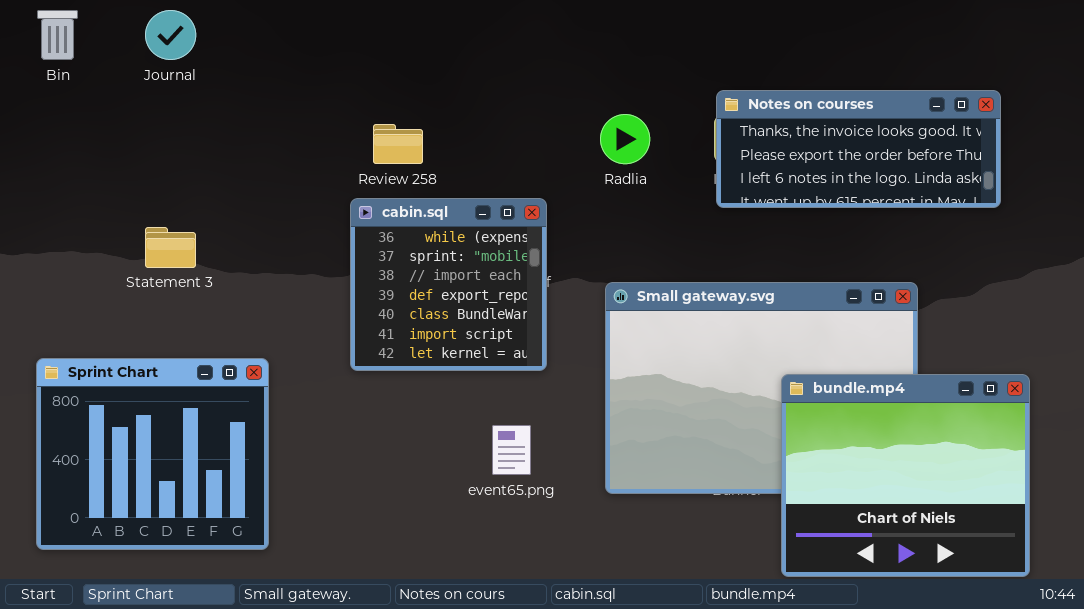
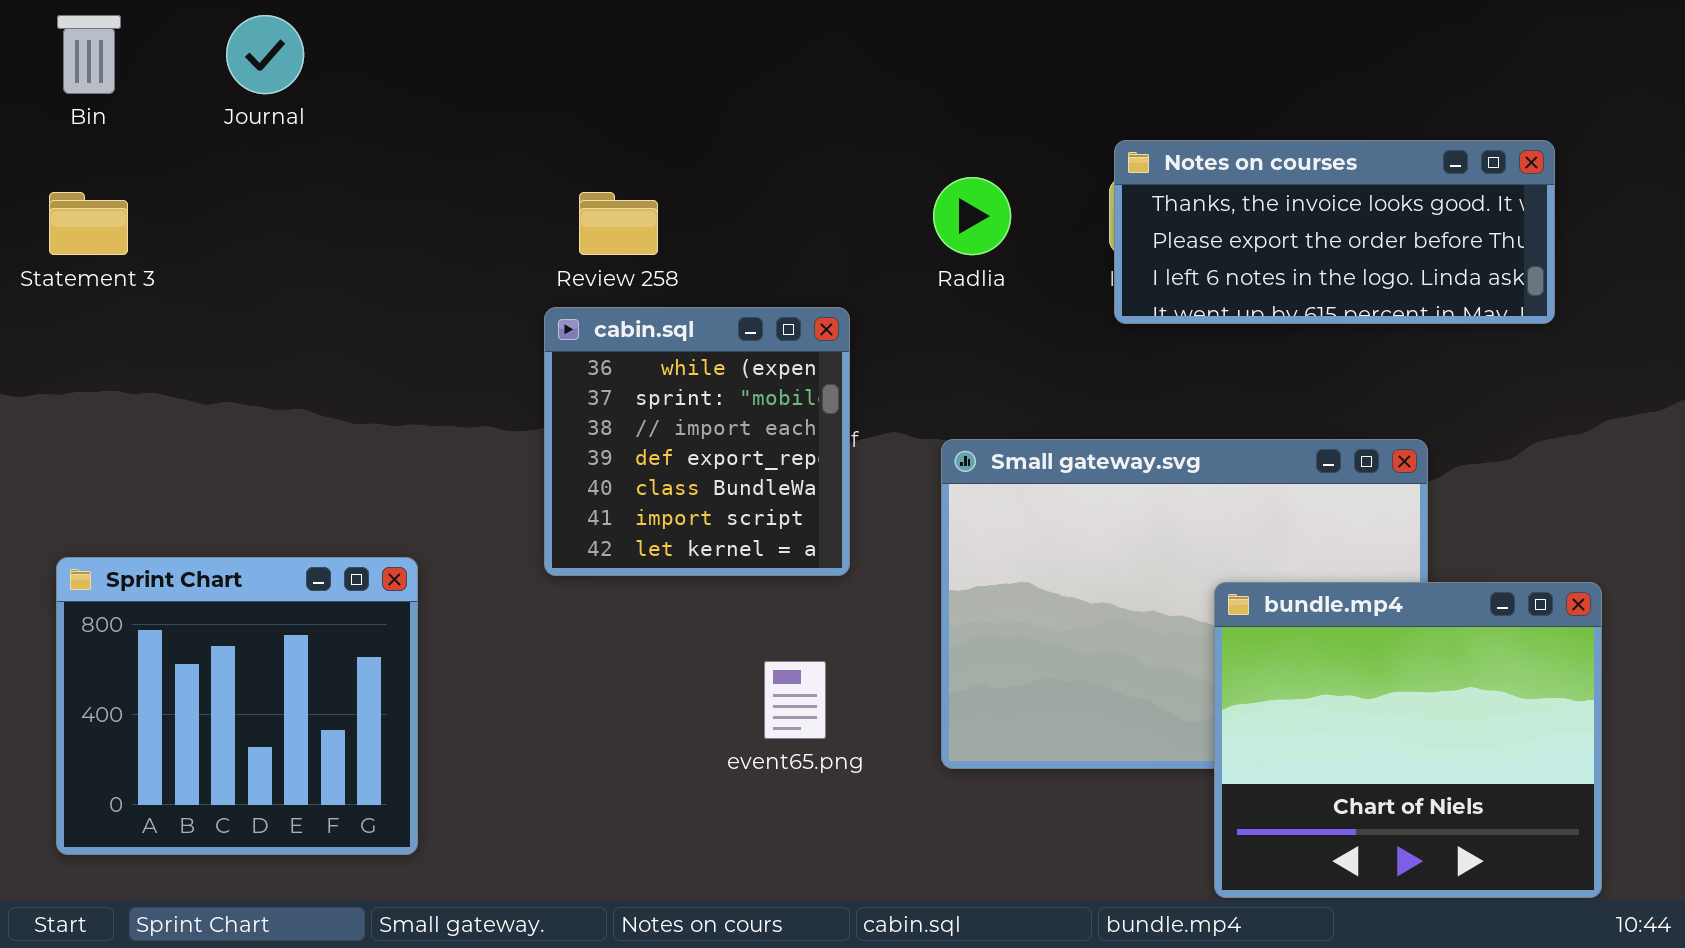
Statement 3: [145,227,196,268] -> [49,192,128,255], moved

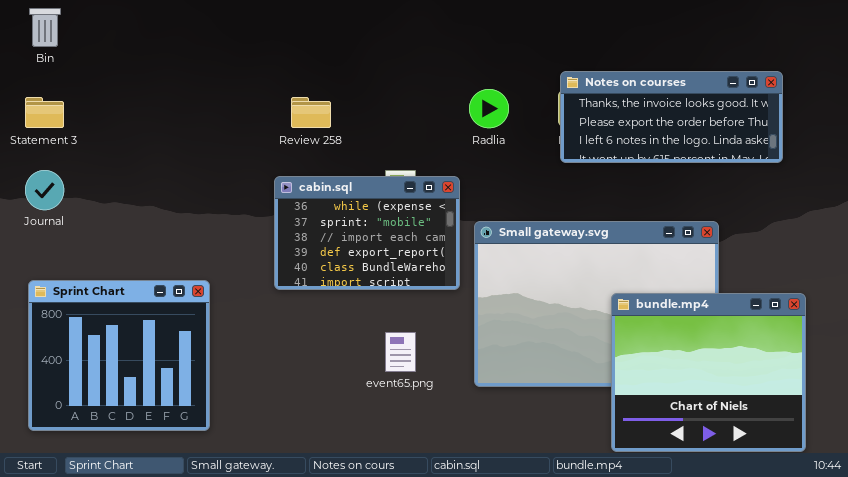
Journal: [226,15,304,94] -> [25,170,64,210], moved
cabin.sql: [544,307,850,576] -> [274,176,460,290], resized

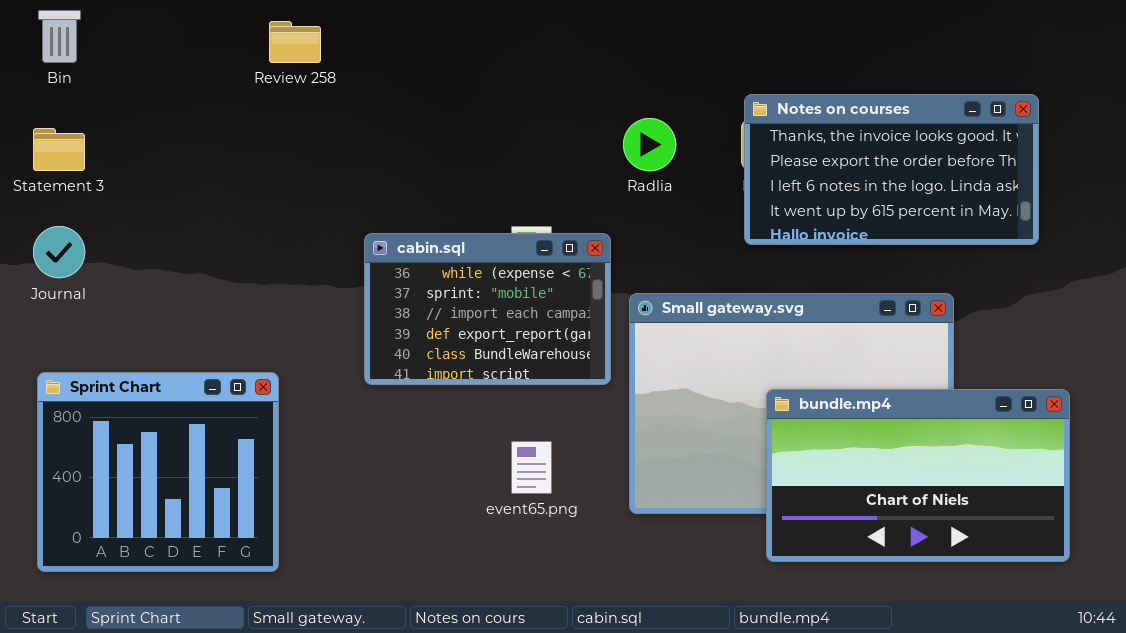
Notes on courses: [560,71,783,163] -> [744,94,1039,245], resized
Review 258: [291,97,331,128] -> [269,21,321,63], moved
bundle.mp4: [611,293,806,452] -> [766,389,1070,562], resized

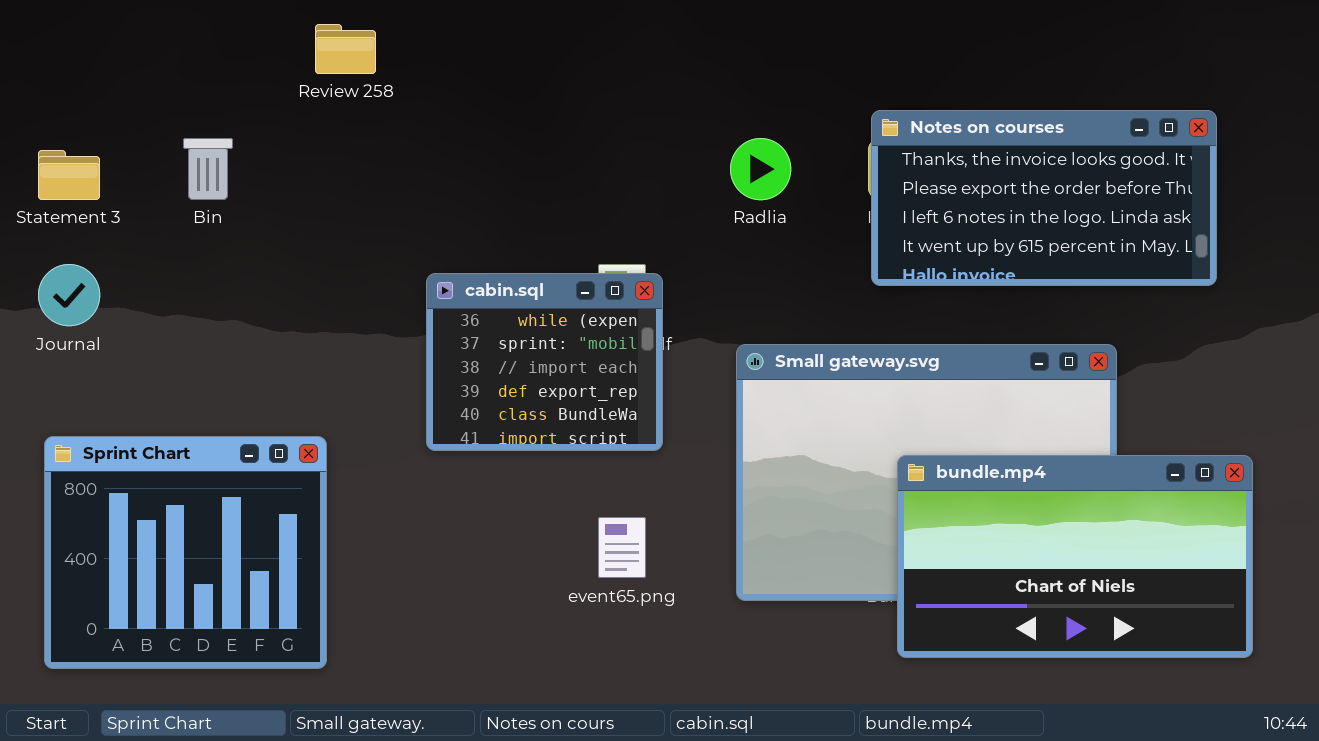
Bin: [38,10,81,63] -> [183,138,233,200], moved
cabin.sql: [364,233,611,385] -> [426,273,663,451], resized

